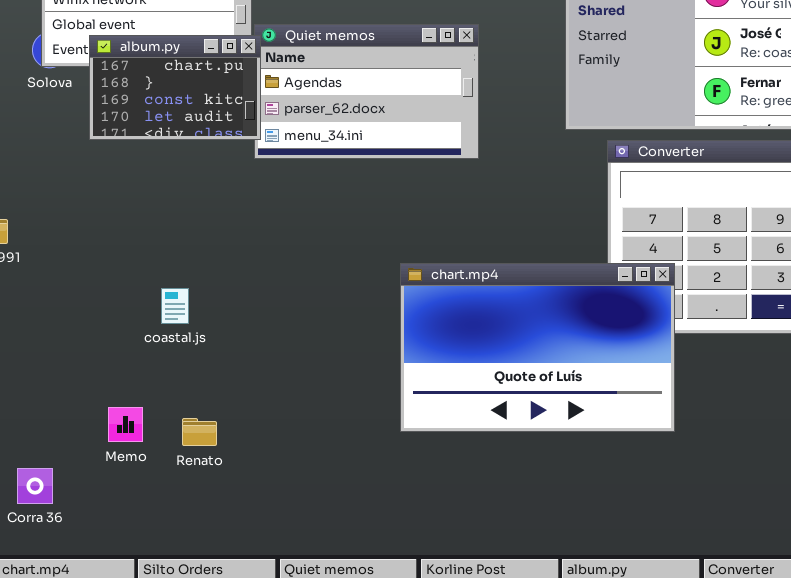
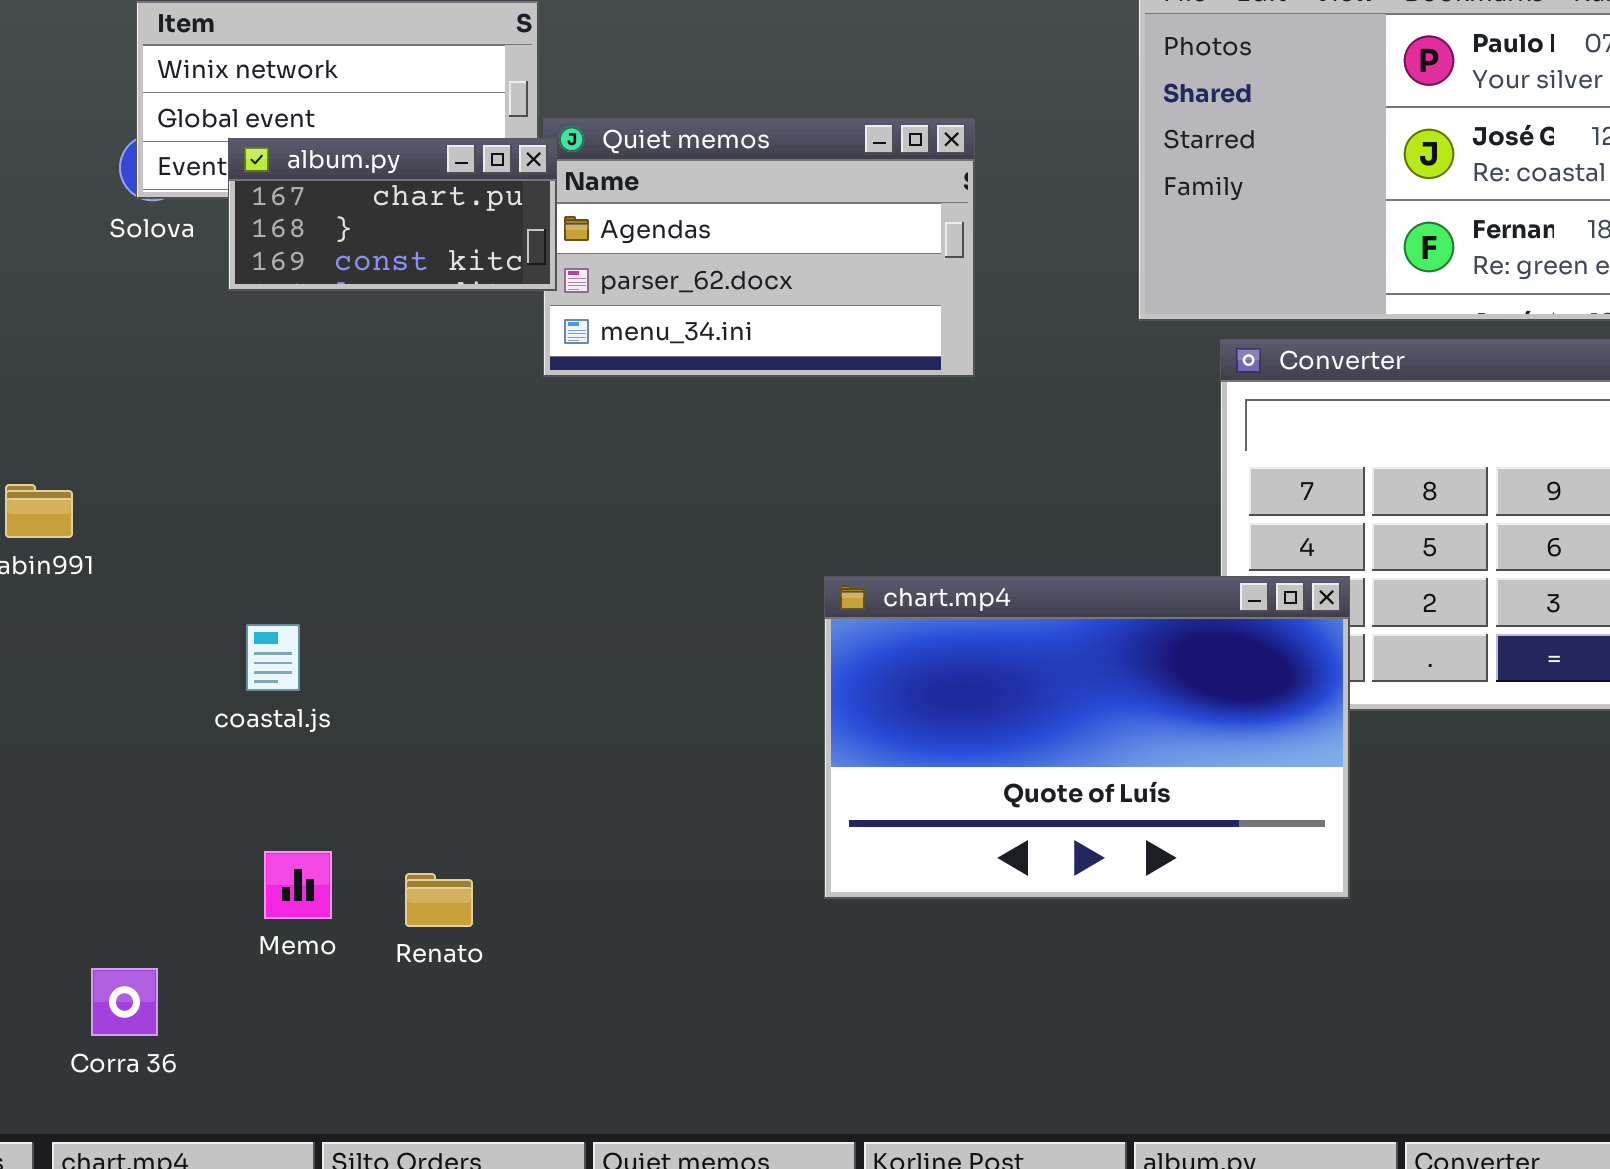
album.py: [89,35,261,140] -> [228,138,557,291], resized
coastal.js: [161,288,189,324] -> [246,624,300,691], moved

